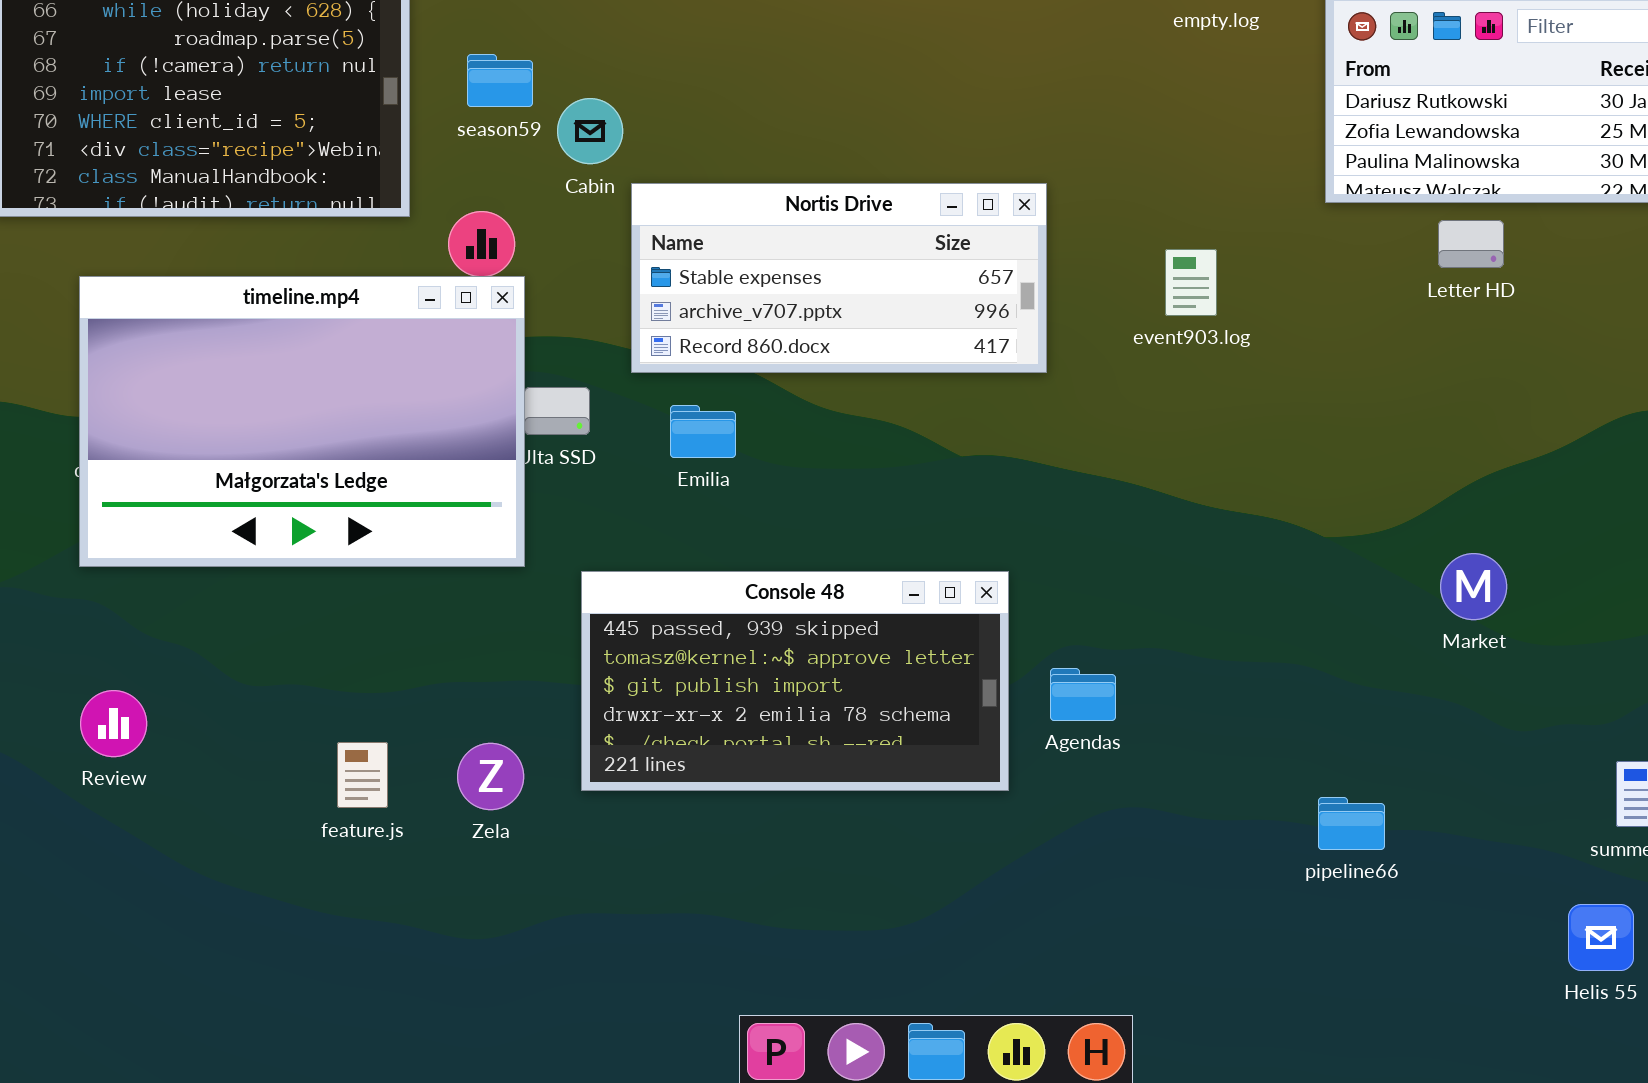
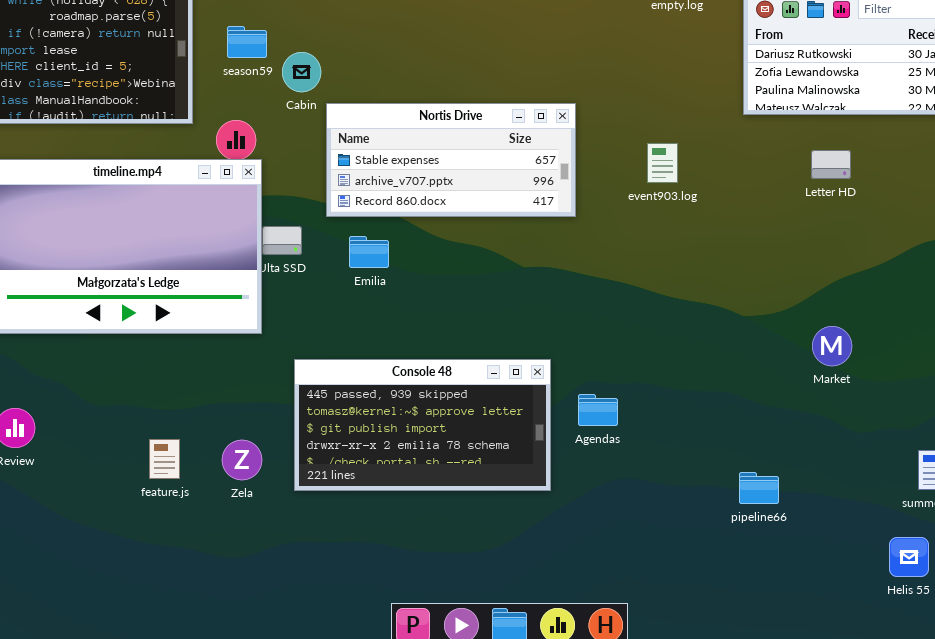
Letter HD: [1438,220,1504,268] -> [811,150,851,179], moved
Console 48: [581,571,1009,791] -> [294,359,551,491], moved

